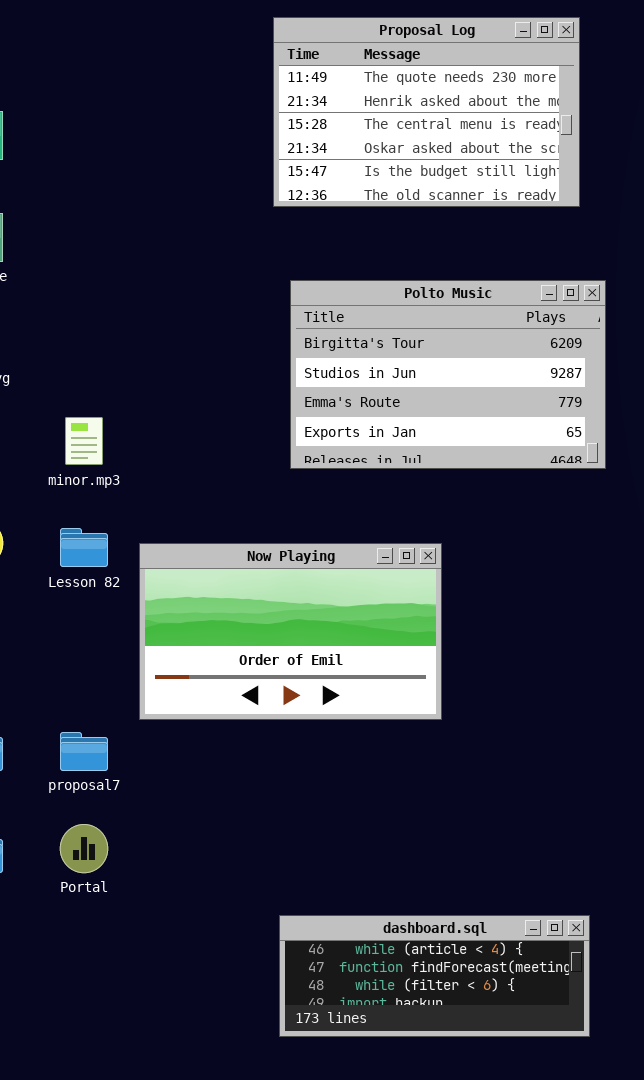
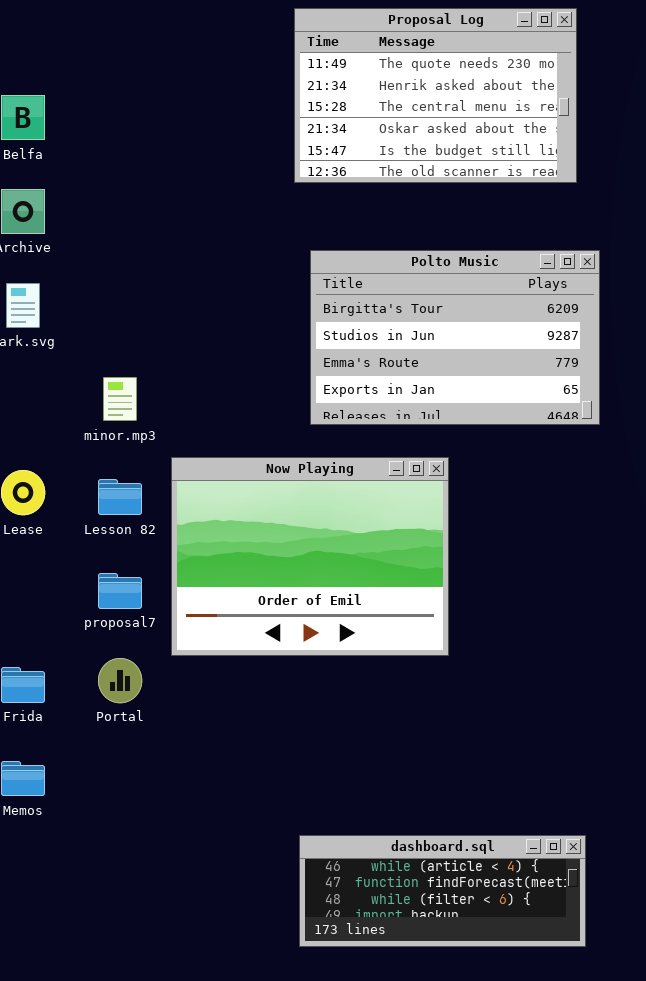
Now Playing: [139,543,442,720] -> [171,457,449,656], resized
proposal7: [60,732,108,771] -> [98,573,142,609], moved
Portal: [60,824,108,873] -> [98,658,142,703], moved

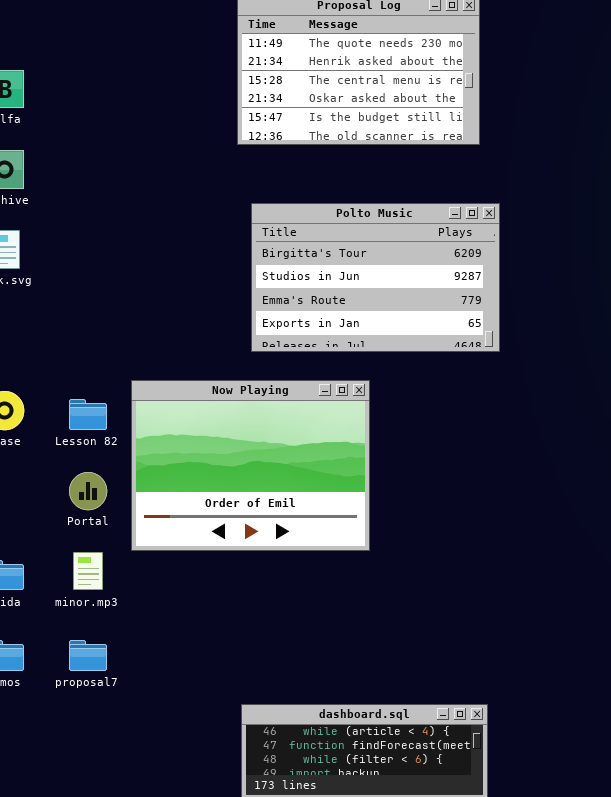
minor.mp3: [103,377,137,421] -> [73,552,103,590], moved
proposal7: [98,573,142,609] -> [69,640,107,671], moved
Portal: [98,658,142,703] -> [69,472,107,510], moved

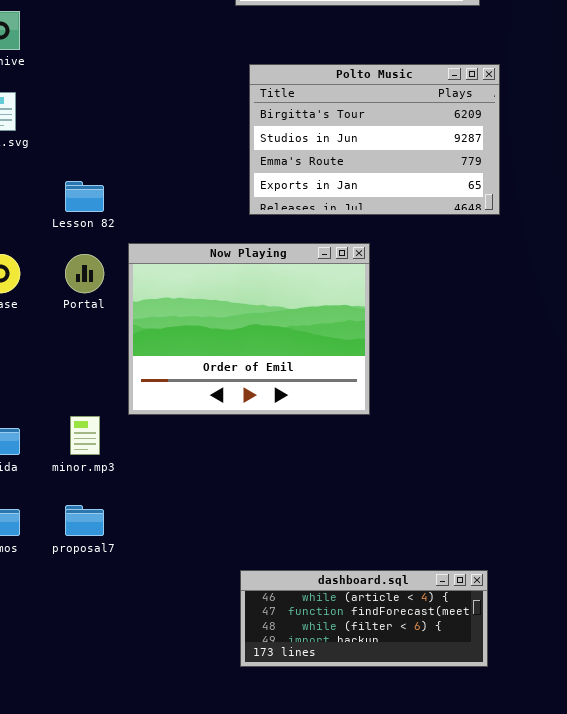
Lesson 82: [69,399,107,430] -> [65,181,104,212], moved
Portal: [69,472,107,510] -> [65,254,104,293], moved

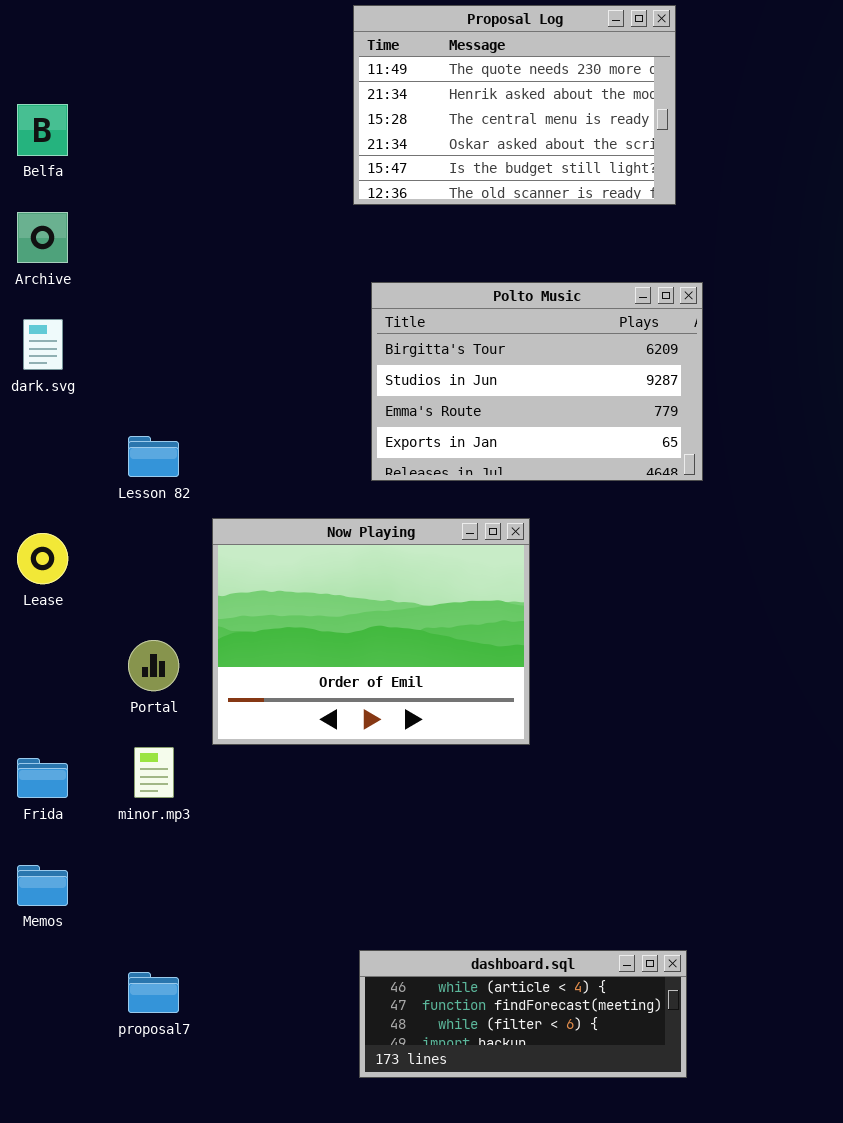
Portal: [65,254,104,293] -> [128,640,179,691], moved
proposal7: [65,505,104,536] -> [128,972,179,1013], moved

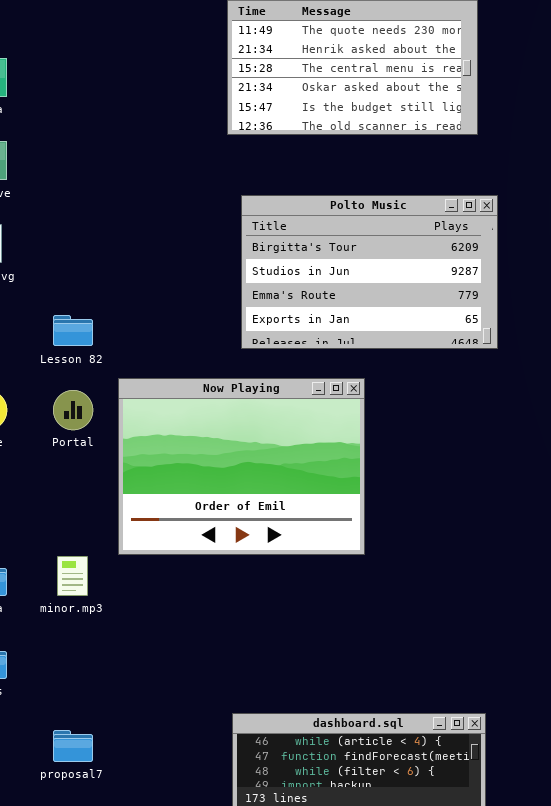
Portal: [128,640,179,691] -> [53,390,93,430], moved

